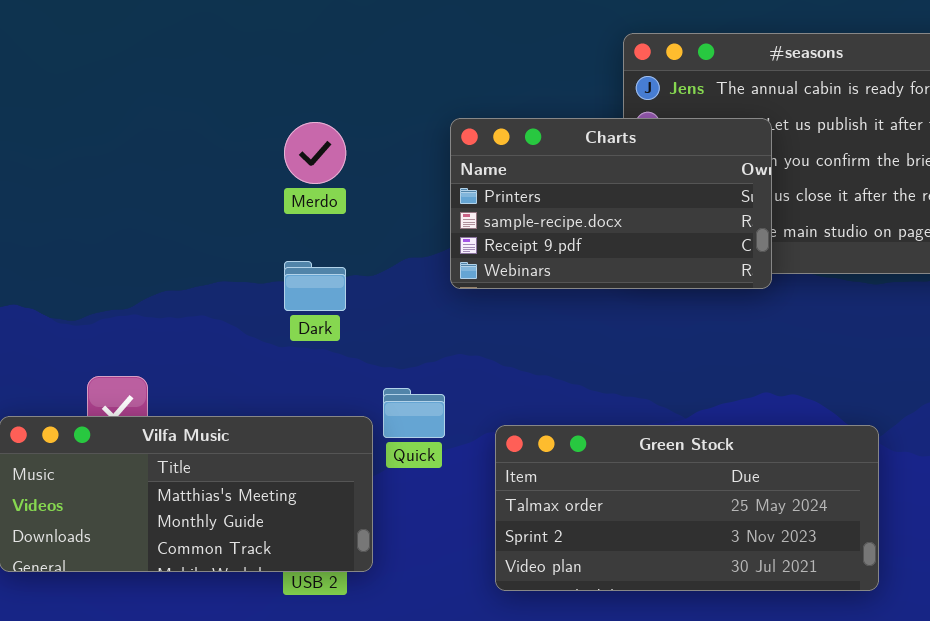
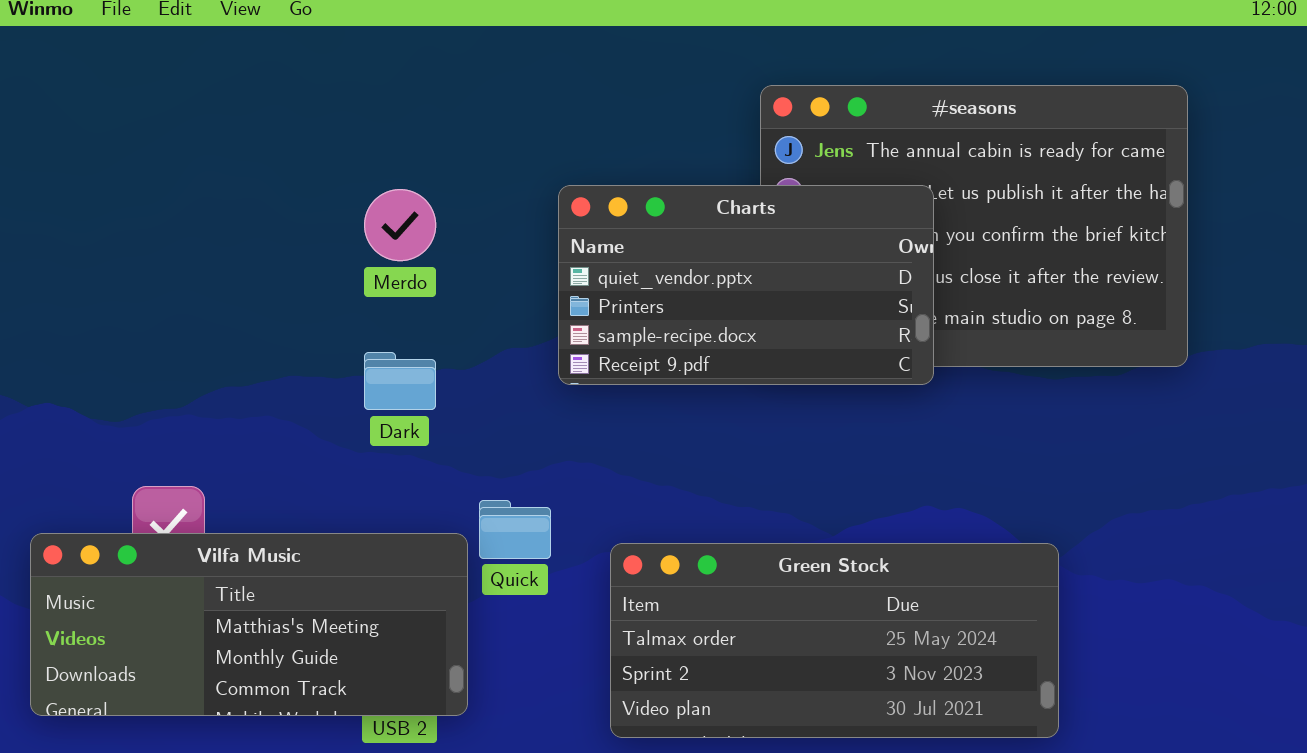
Charts: [450,118,772,289] -> [558,185,934,385], scrolled up 1 row

